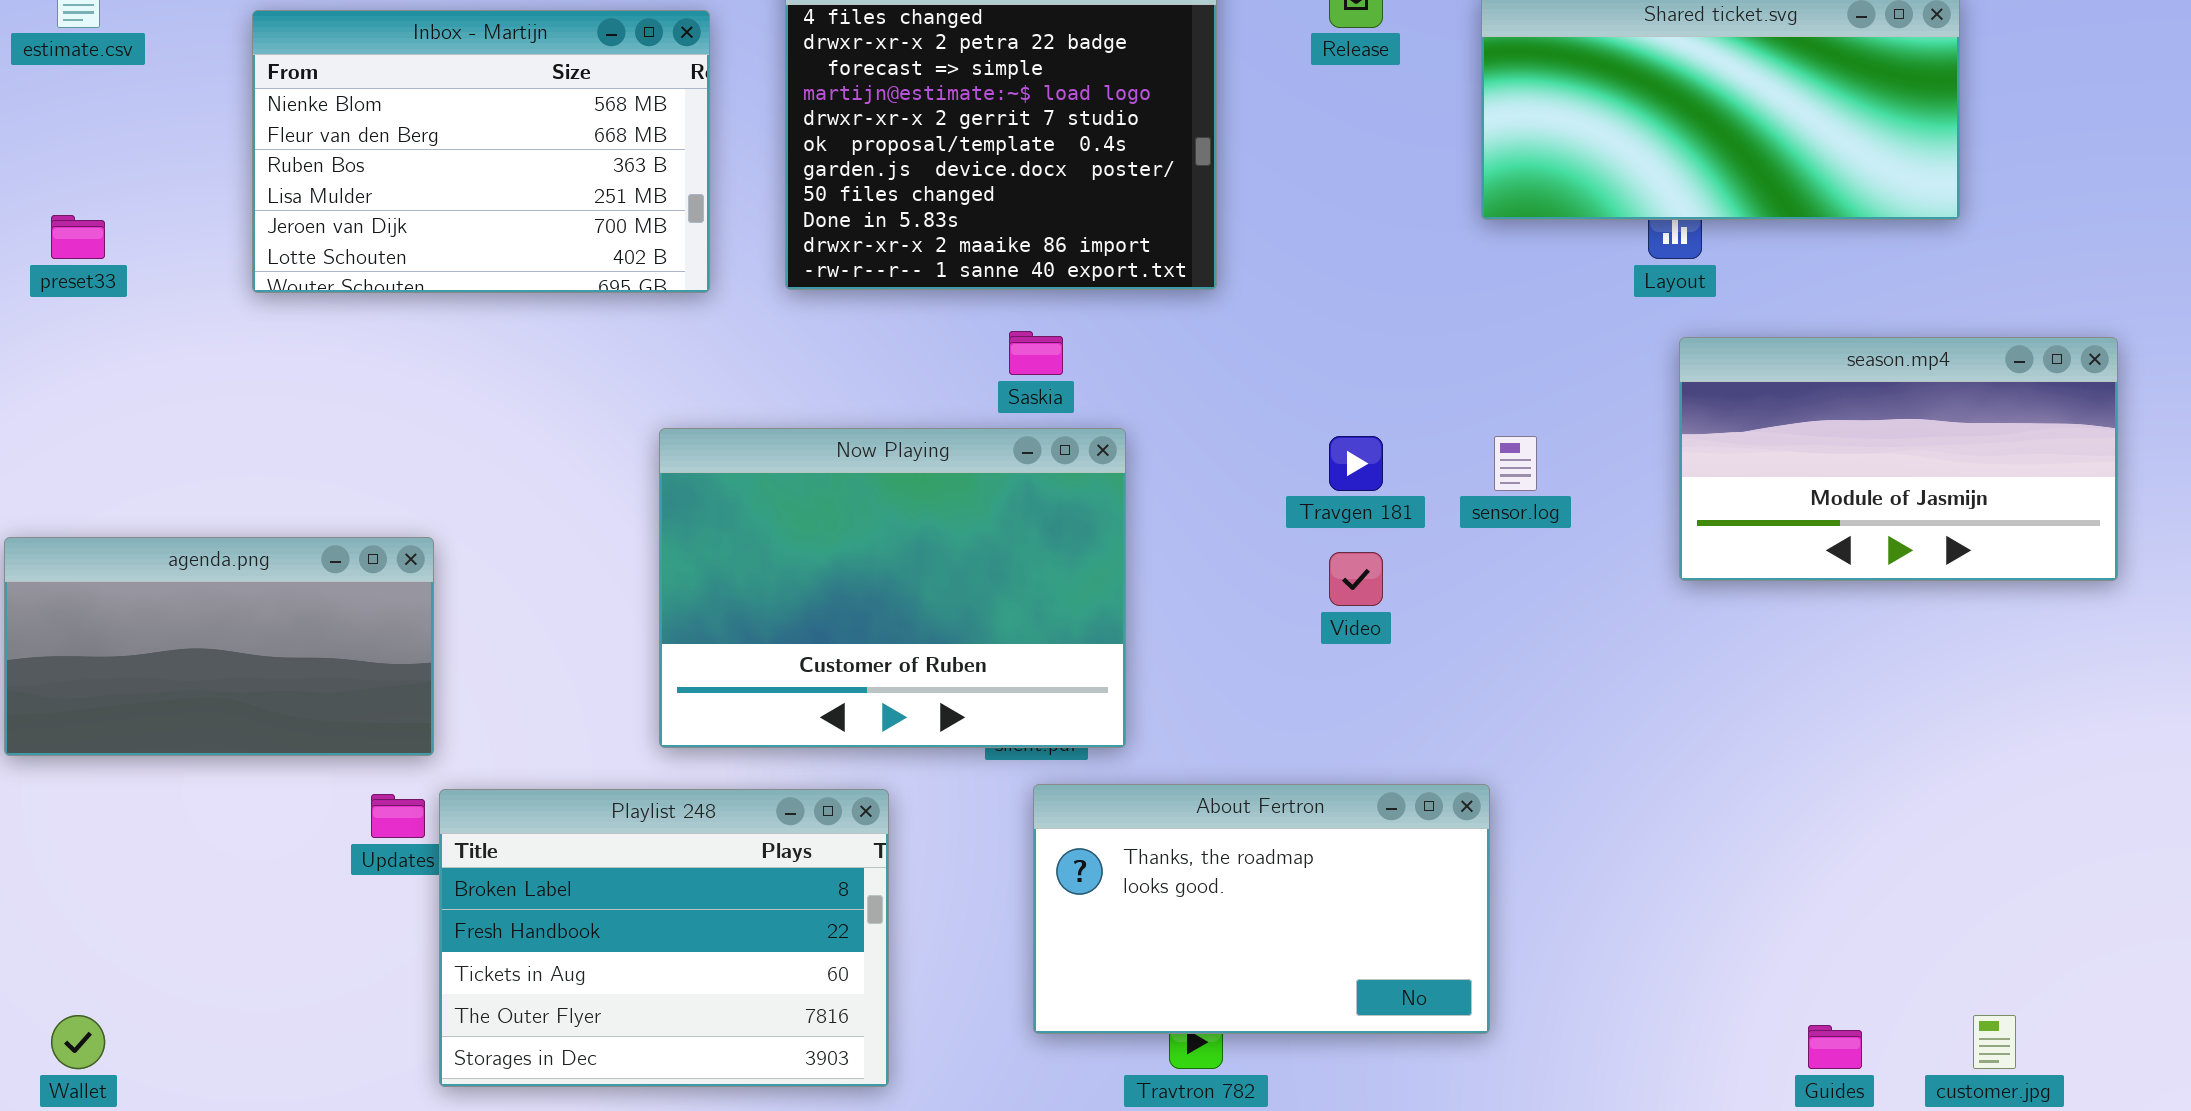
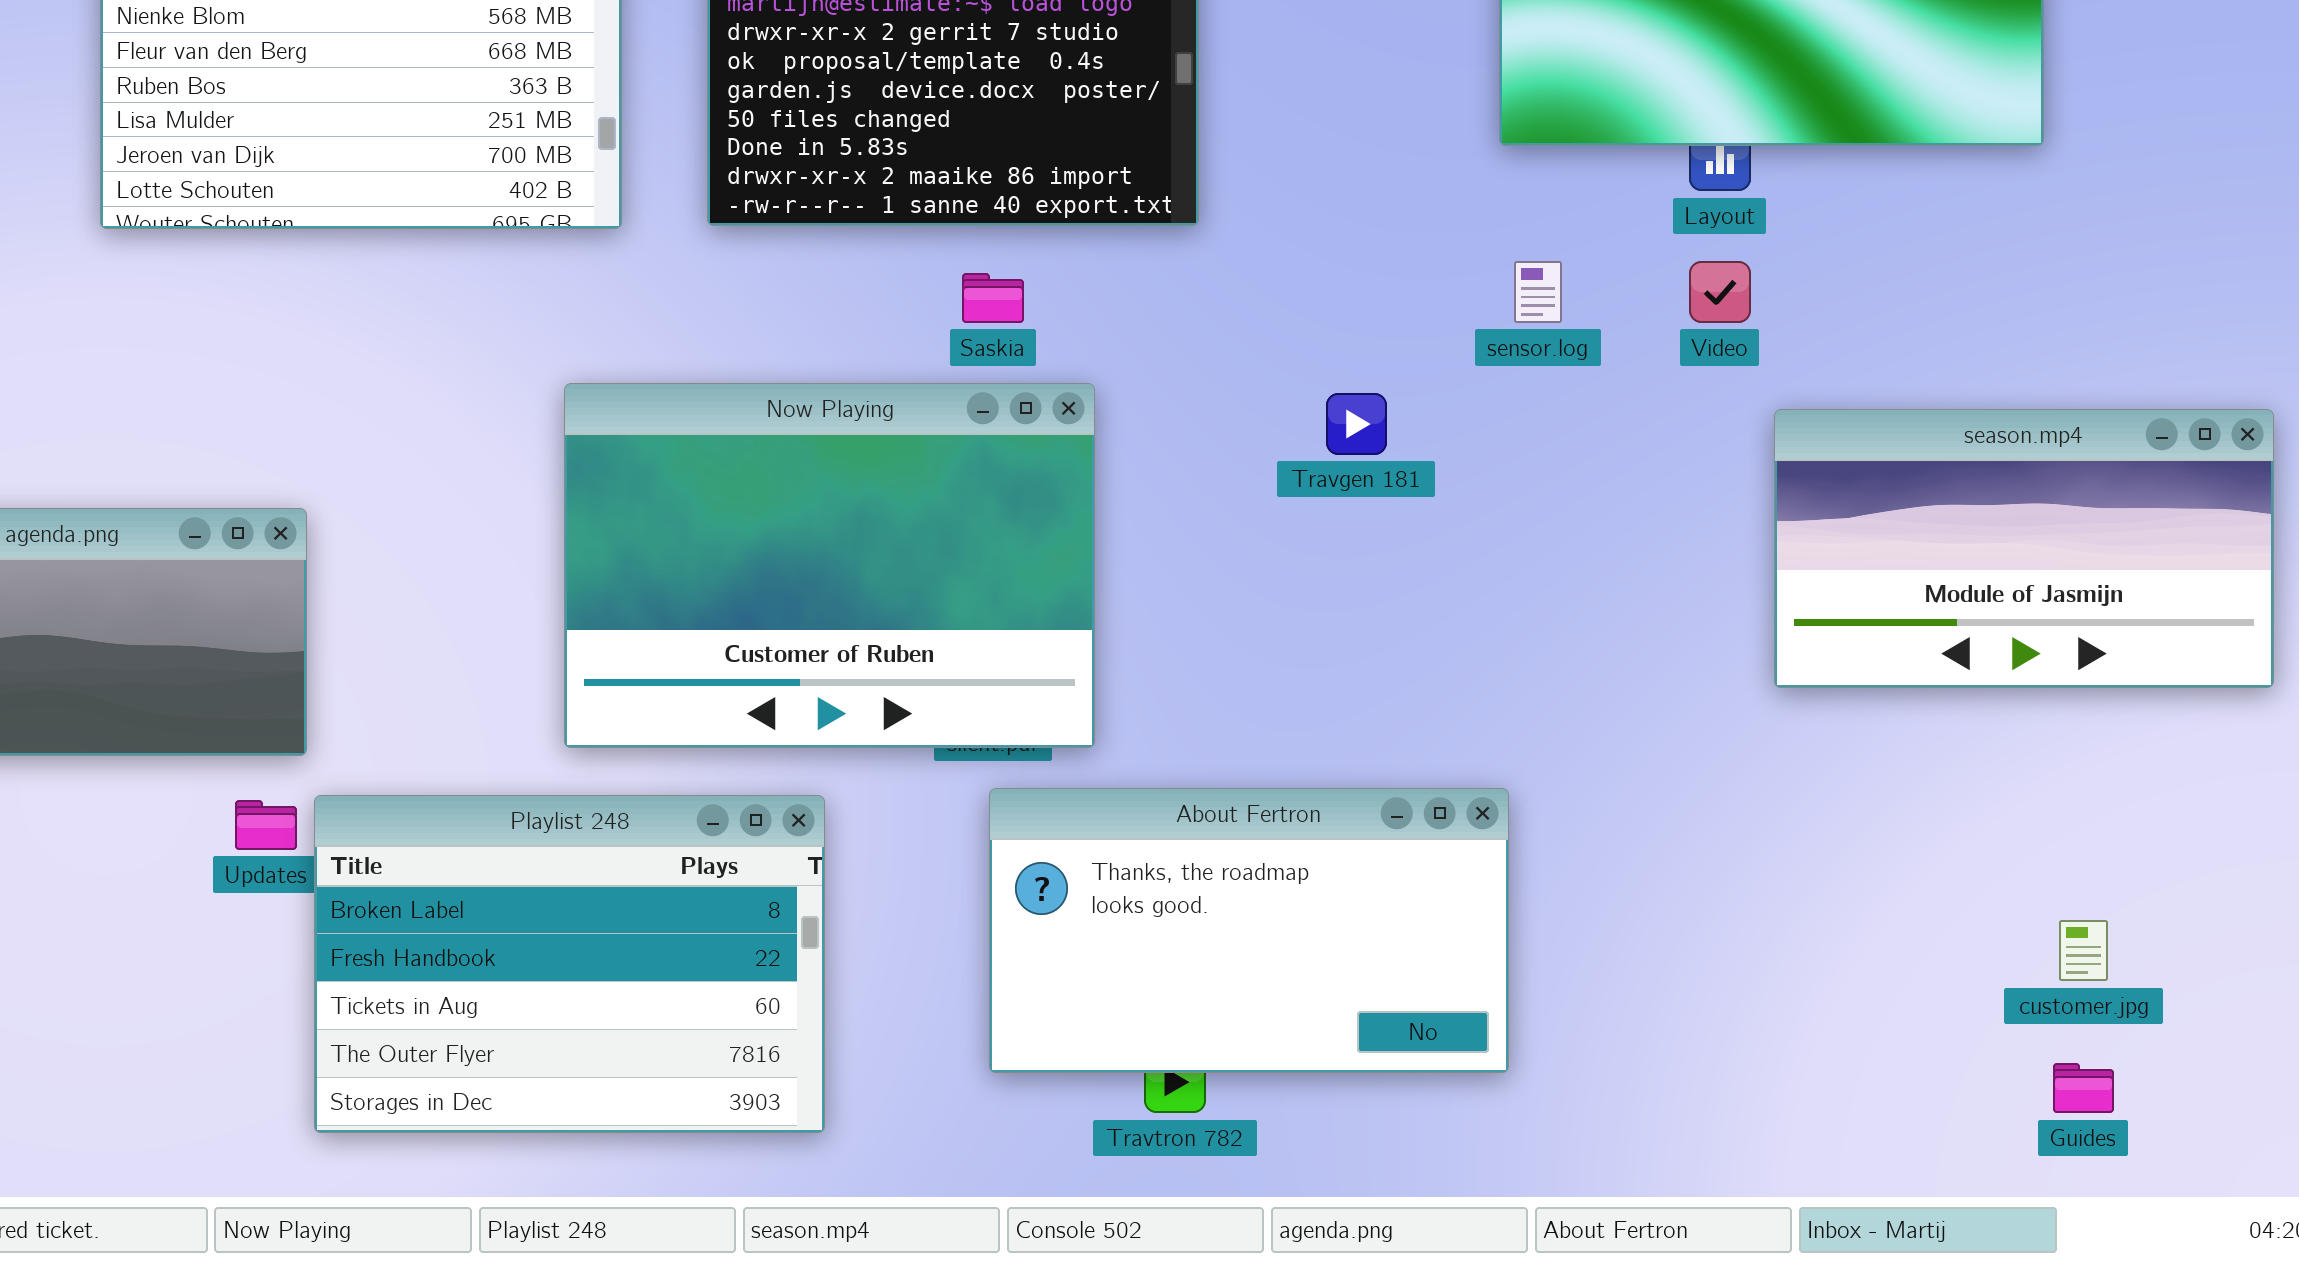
season.mp4: [1679,337,2118,581] -> [1774,409,2274,688], moved
sensor.log: [1494,436,1537,491] -> [1514,261,1562,323], moved
Video: [1329,552,1383,606] -> [1689,261,1751,323], moved
customer.jpg: [1973,1015,2016,1069] -> [2059,920,2108,981], moved
Guides: [1808,1025,1862,1069] -> [2053,1063,2114,1113], moved

